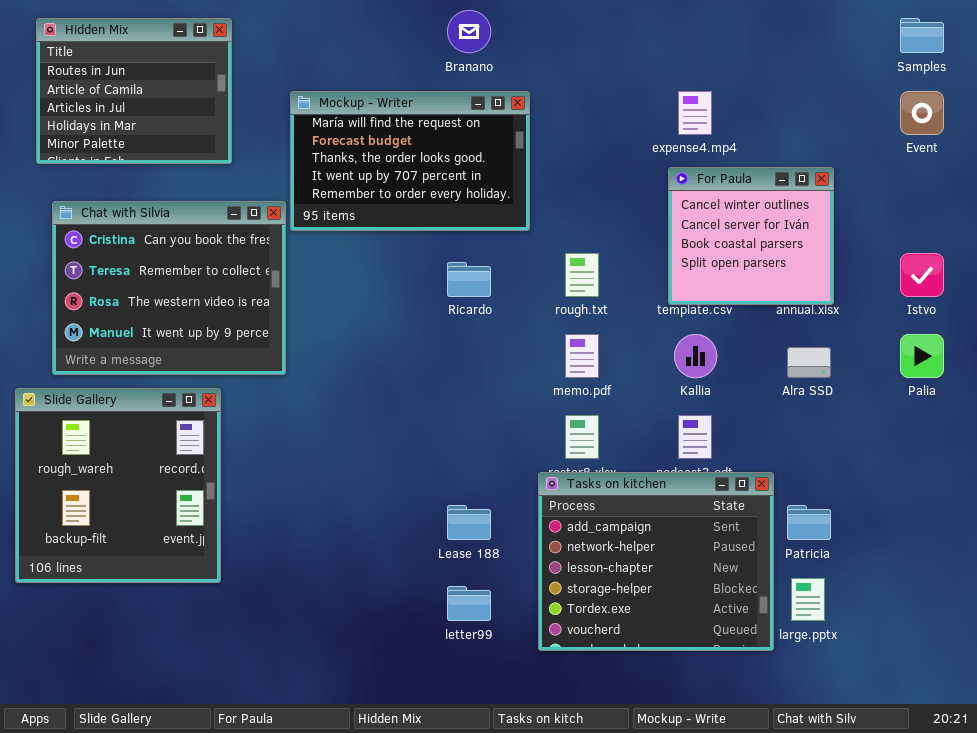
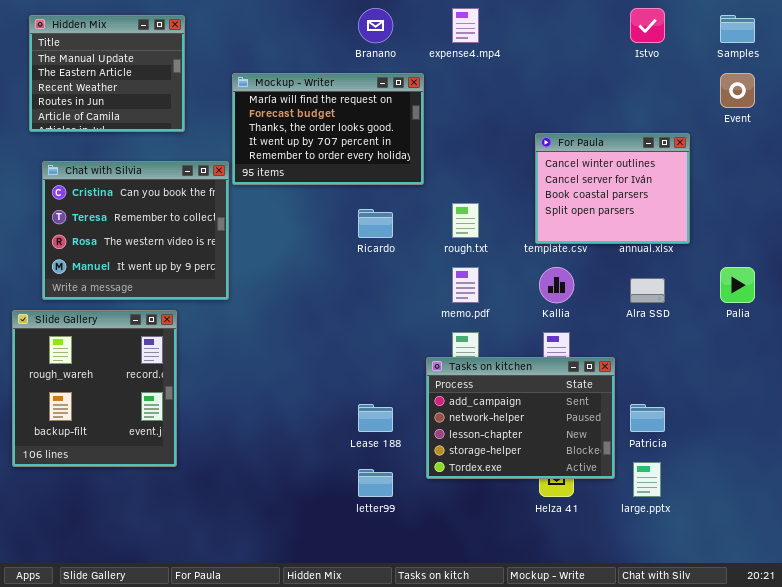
Hidden Mix: [36,18,232,164] -> [29,15,185,132], scrolled up 3 rows
expense4.mp4: [678,91,712,135] -> [452,8,479,43], moved
For Paula: [668,167,834,305] -> [535,133,690,244], resized
Istvo: [900,253,944,297] -> [630,8,665,43], moved
Tasks on kitchen: [538,472,774,651] -> [426,357,615,479], moved, resized

